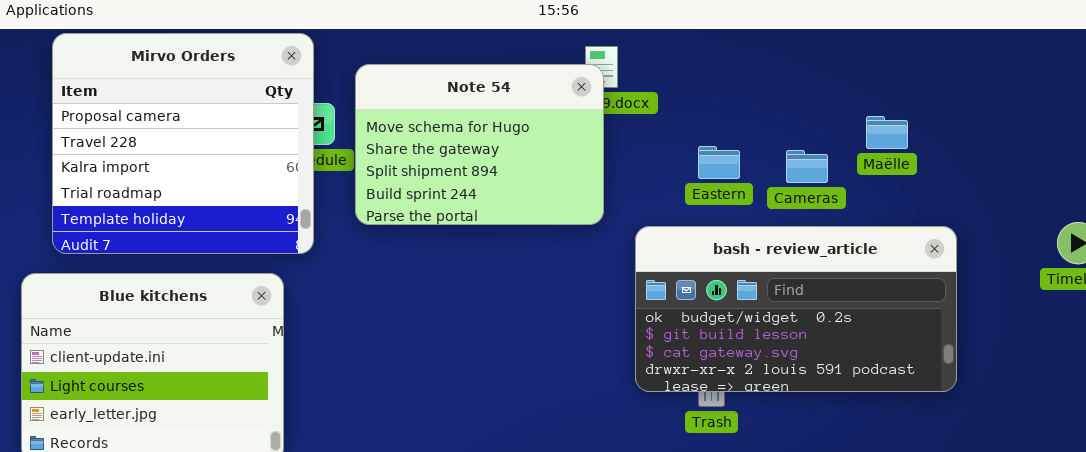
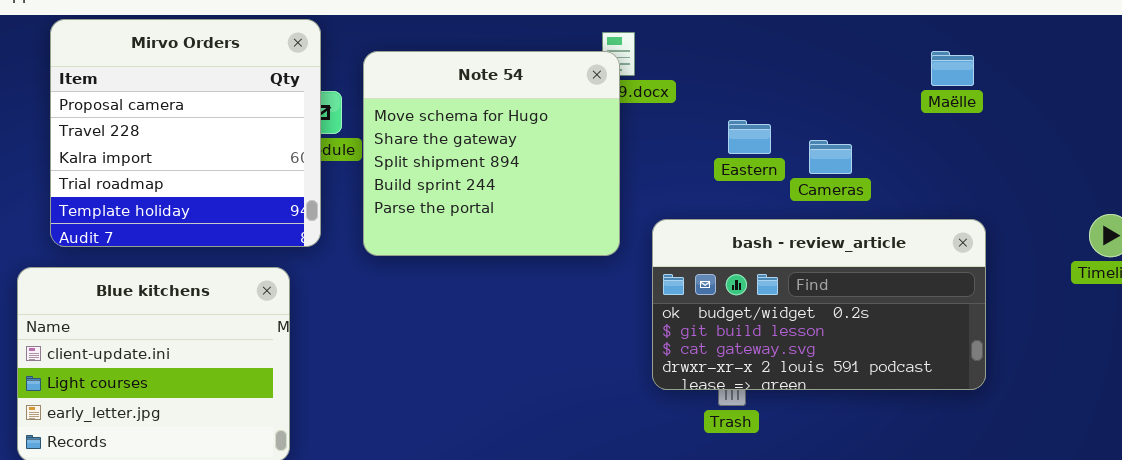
Note 54: [355,64,604,225] -> [363,51,620,256], resized
Maëlle: [866,116,908,149] -> [931,51,974,86], moved
Eastern: [698,146,740,179] -> [728,120,771,154], moved

